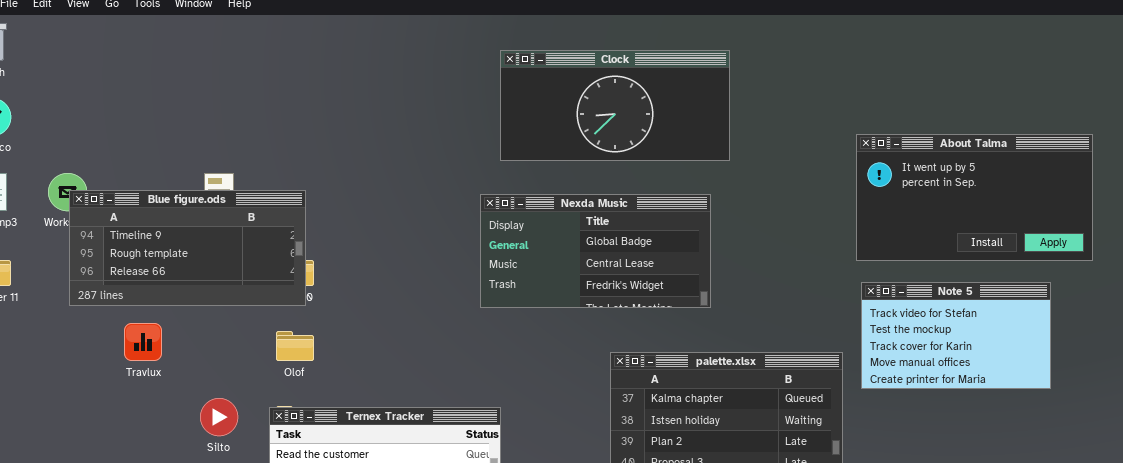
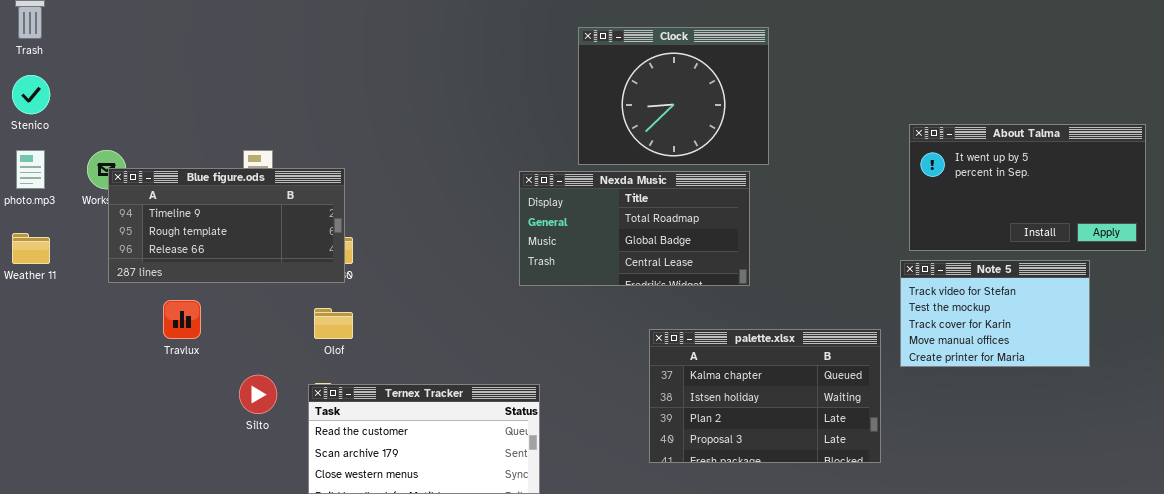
Clock: [500,50,730,161] -> [578,27,769,165], resized
About Talma: [856,134,1093,261] -> [909,124,1146,251], moved
Nexda Music: [480,194,711,308] -> [519,171,750,286], scrolled up 1 row

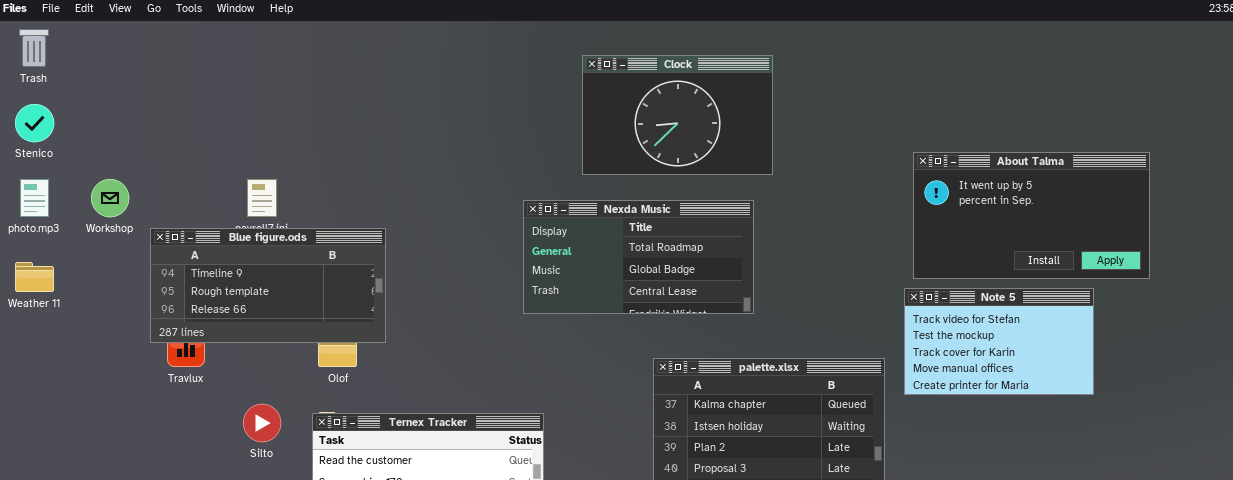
Clock: [578,27,769,165] -> [582,55,773,175], resized
Blue figure.ods: [108,168,345,283] -> [150,228,386,343], moved

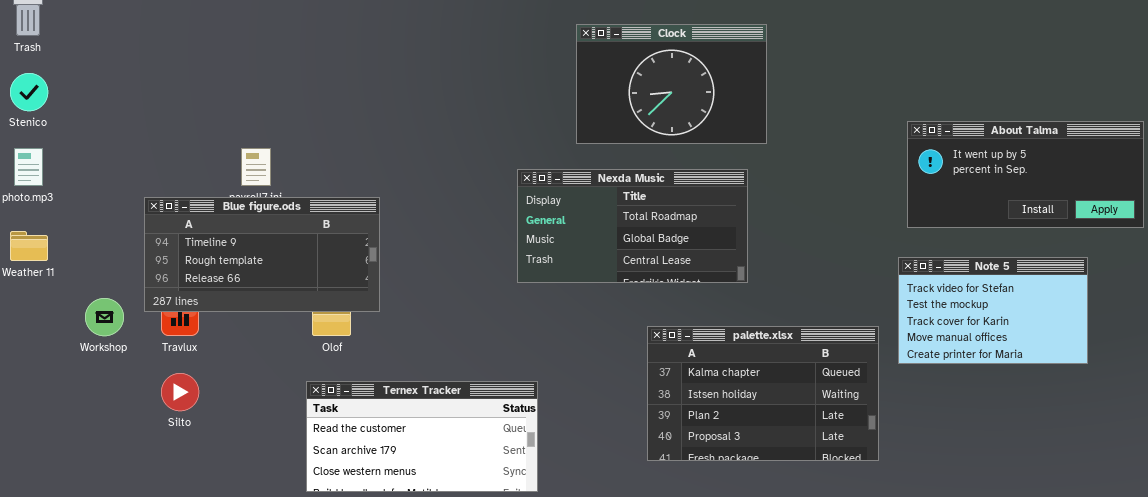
About Talma: [913,152,1150,279] -> [907,121,1144,228], resized
Workshop: [91,179,129,217] -> [85,298,124,336], moved
Silto: [243,404,281,442] -> [161,373,199,411], moved

